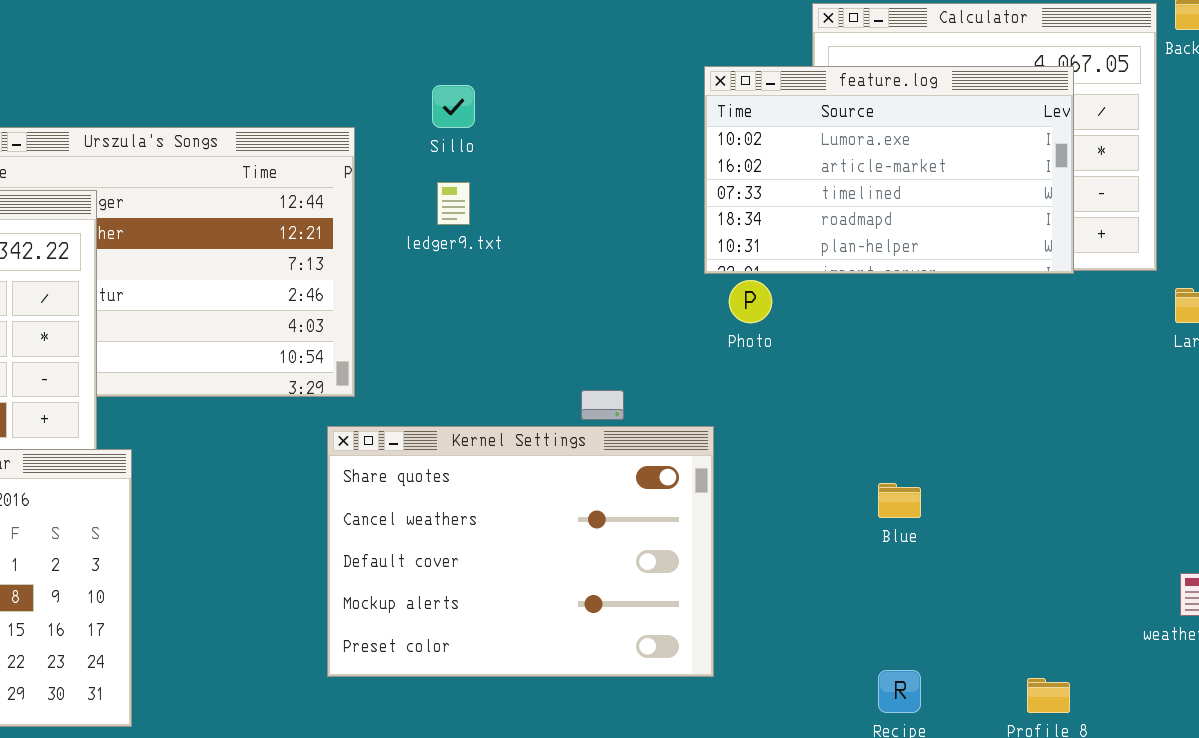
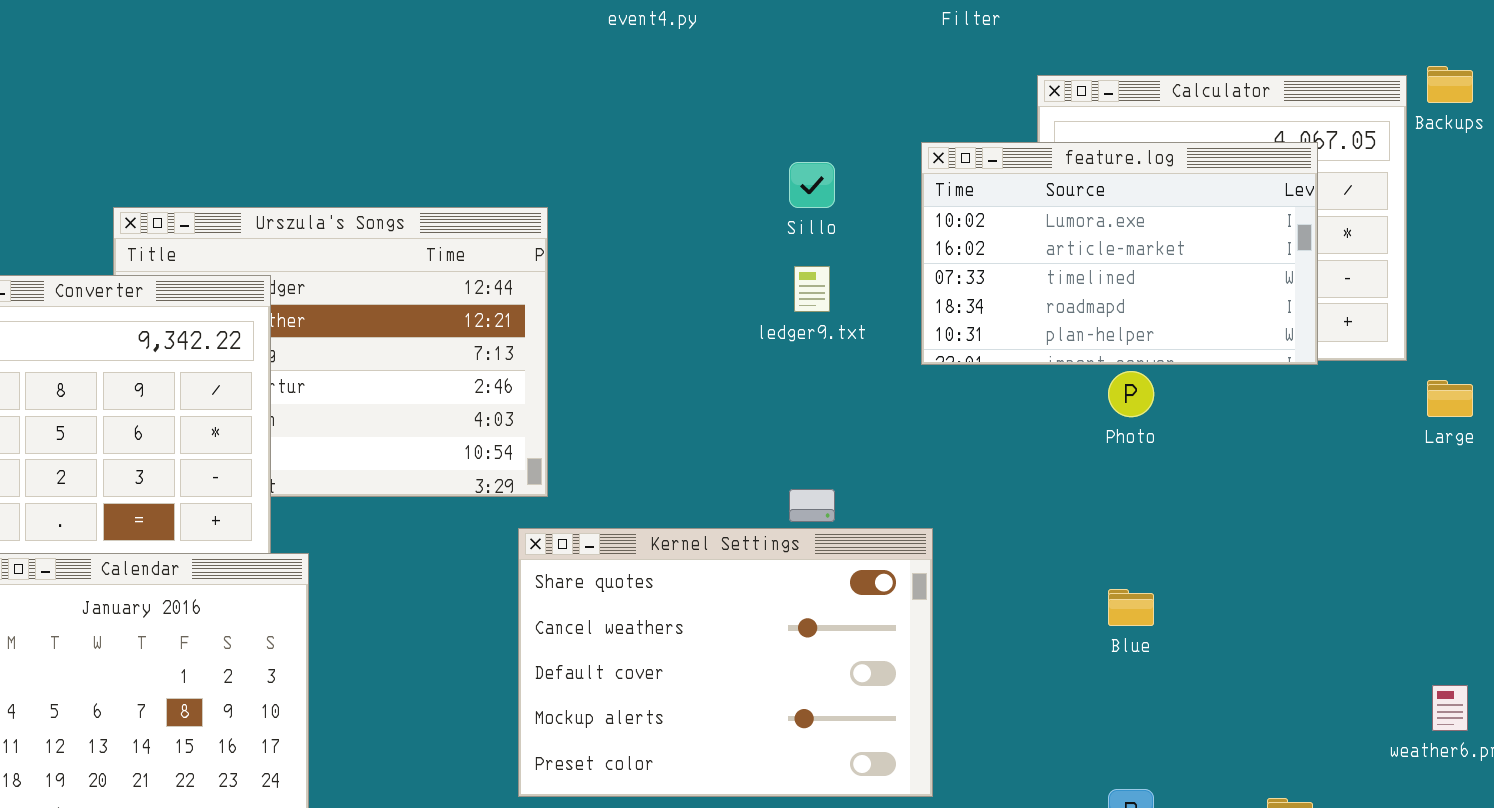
Sillo: [432,85,475,128] -> [789,162,835,208], moved
ledger9.txt: [437,182,470,225] -> [794,266,830,312], moved
Photo: [729,280,772,323] -> [1108,371,1154,417], moved

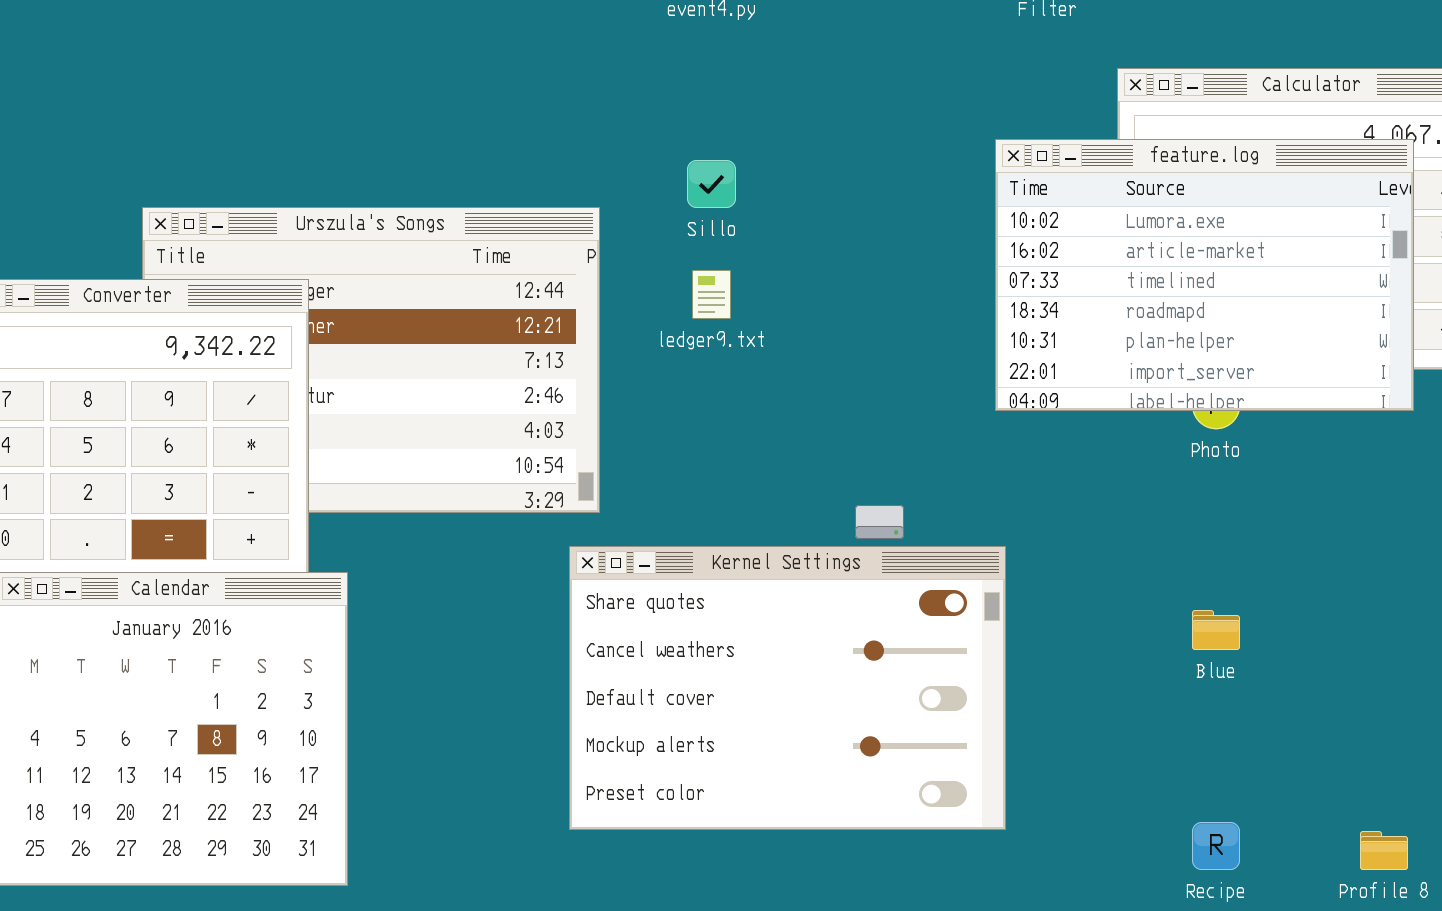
feature.log: [921,142,1318,365] -> [995,139,1414,411], resized
Sillo: [789,162,835,208] -> [687,160,736,208], moved
ledger9.txt: [794,266,830,312] -> [692,270,731,319], moved

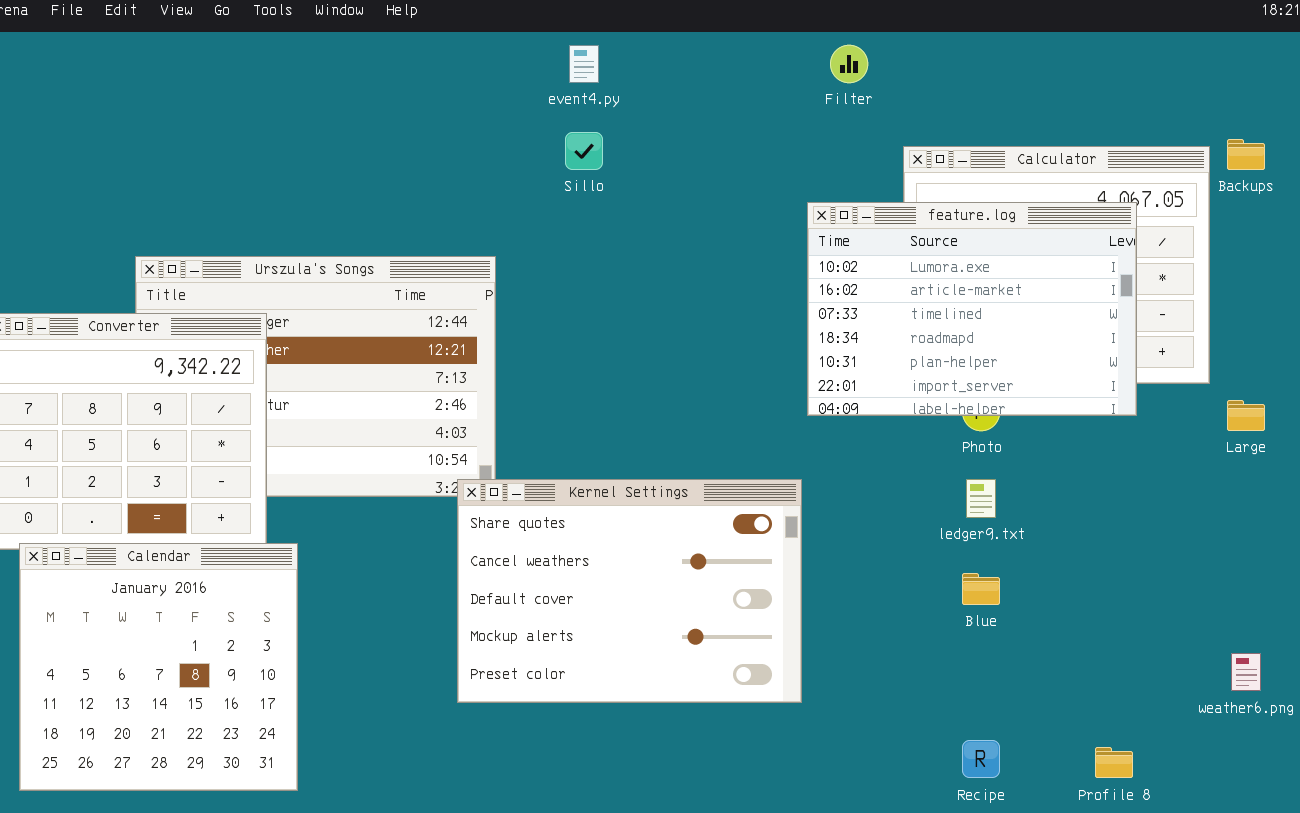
Sillo: [687,160,736,208] -> [565,132,603,170], moved
ledger9.txt: [692,270,731,319] -> [966,479,996,518], moved
Kernel Settings: [569,546,1006,830] -> [457,479,802,703], moved

